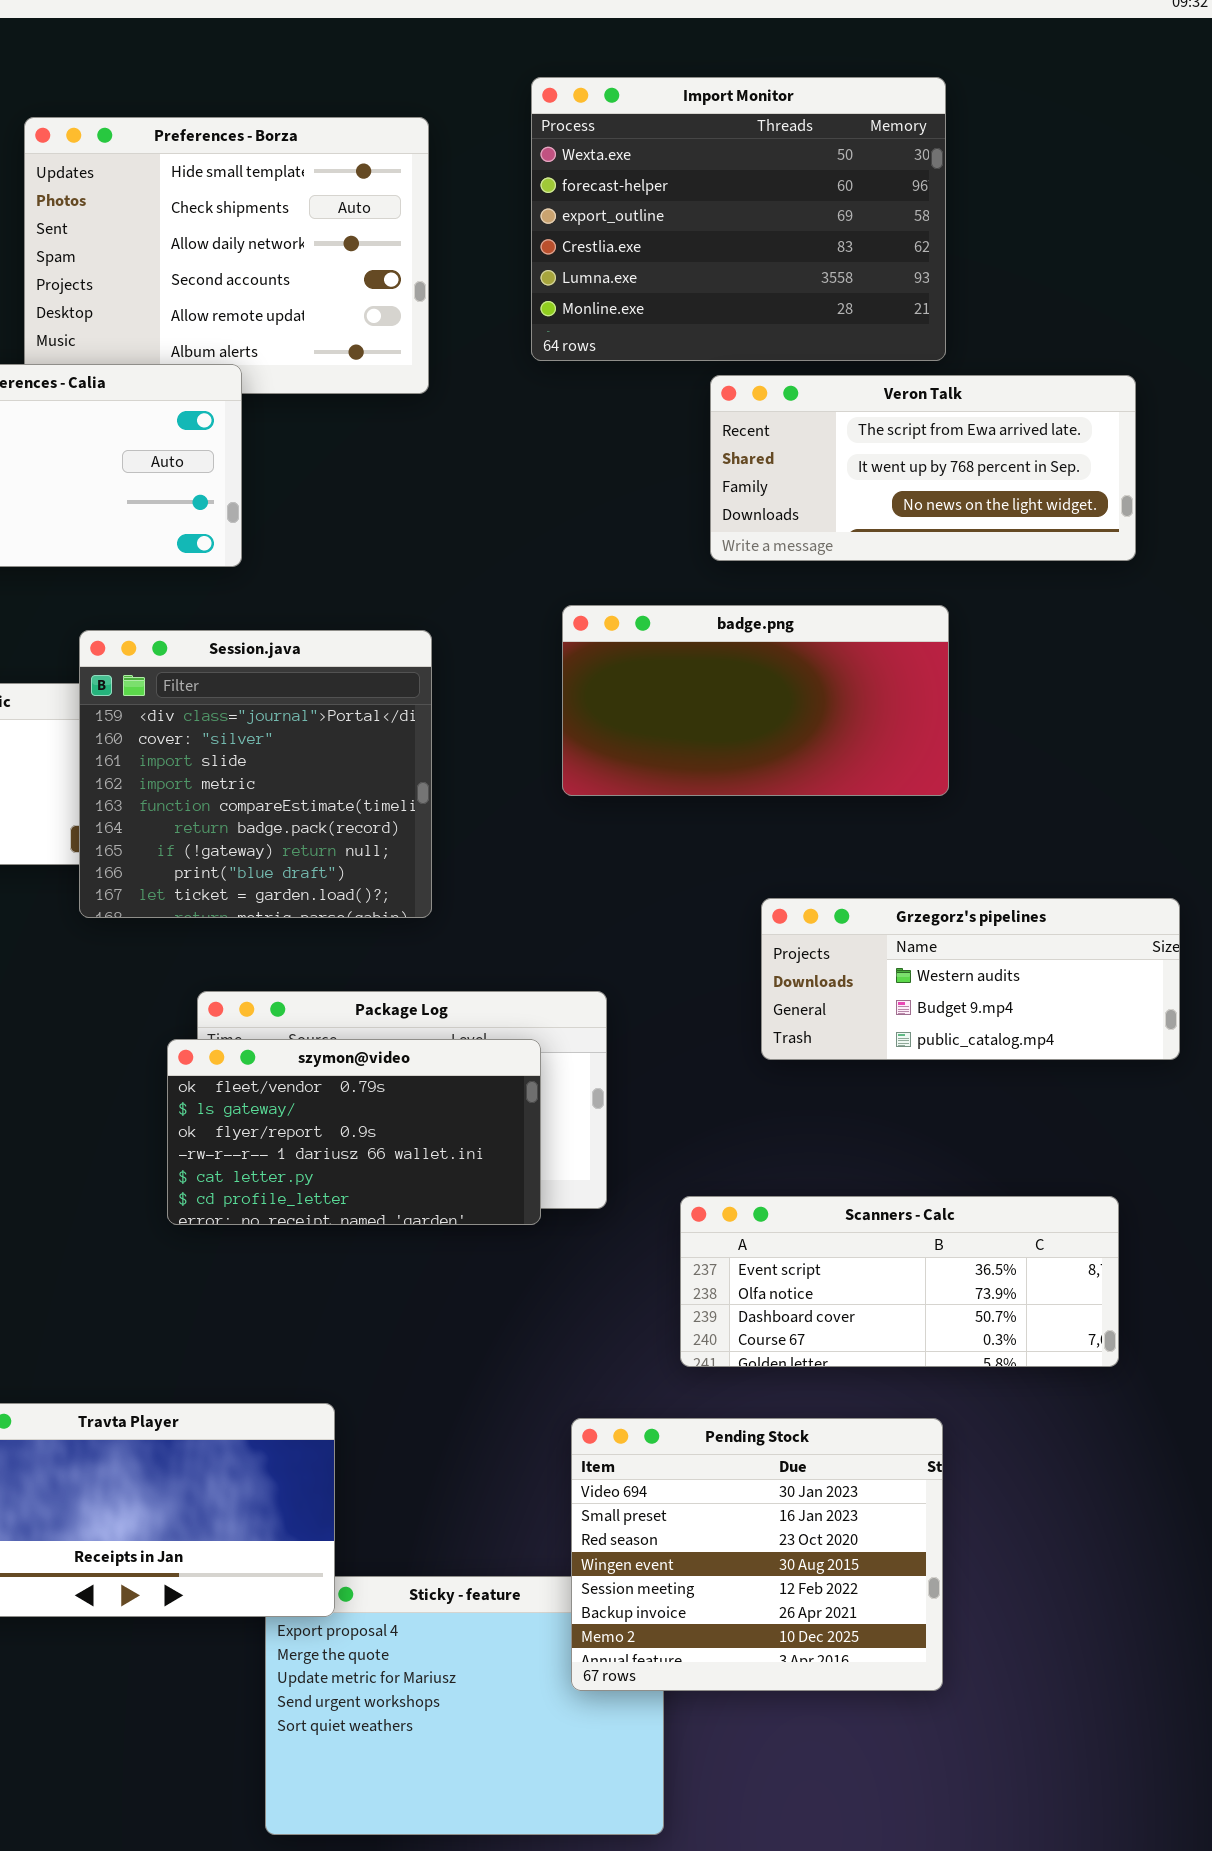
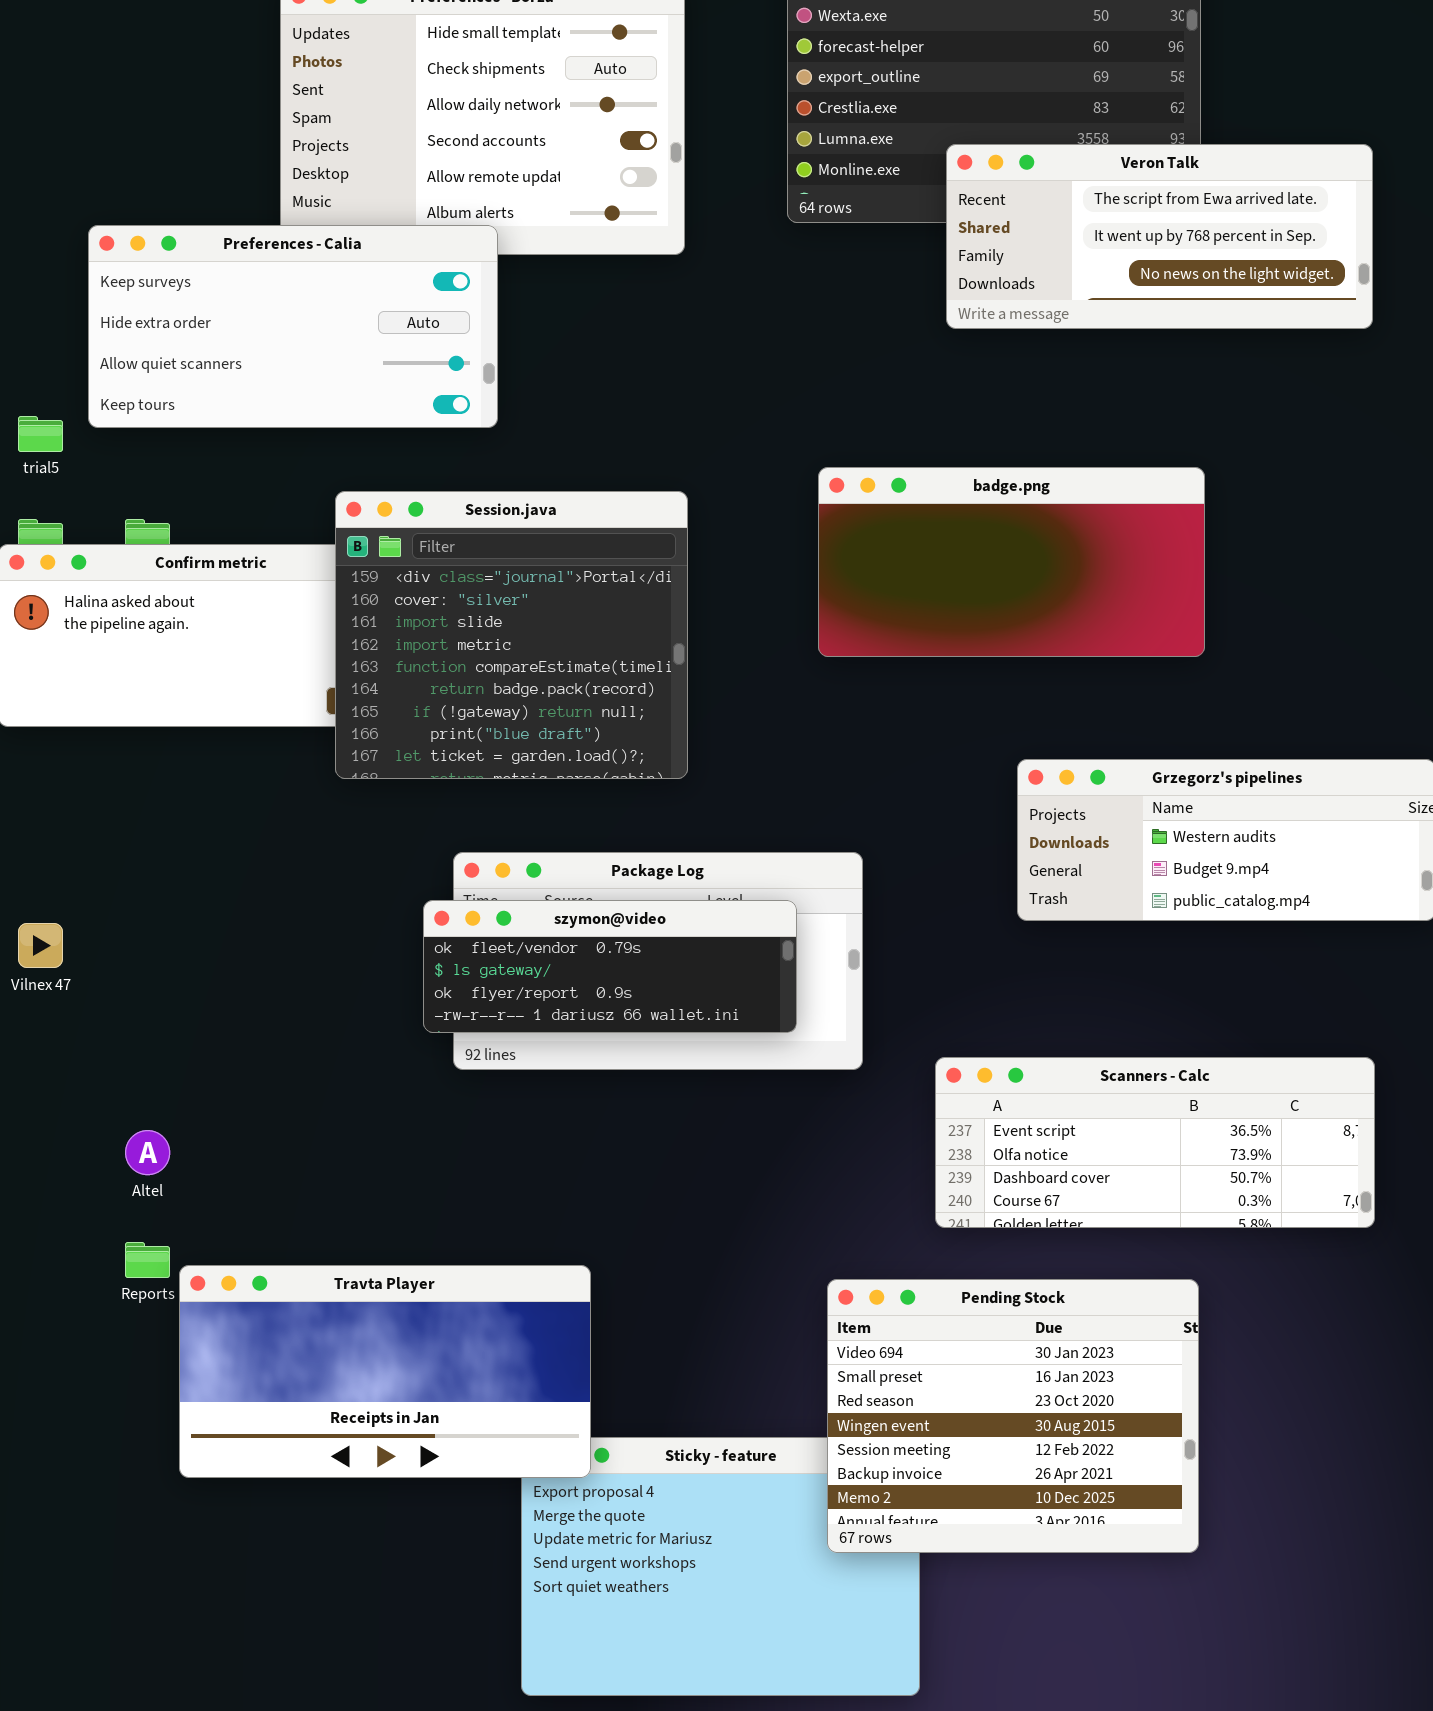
Veron Talk: [710,375,1136,561] -> [946,144,1373,329], moved
szymon@video: [167,1039,541,1225] -> [423,900,797,1033], resized

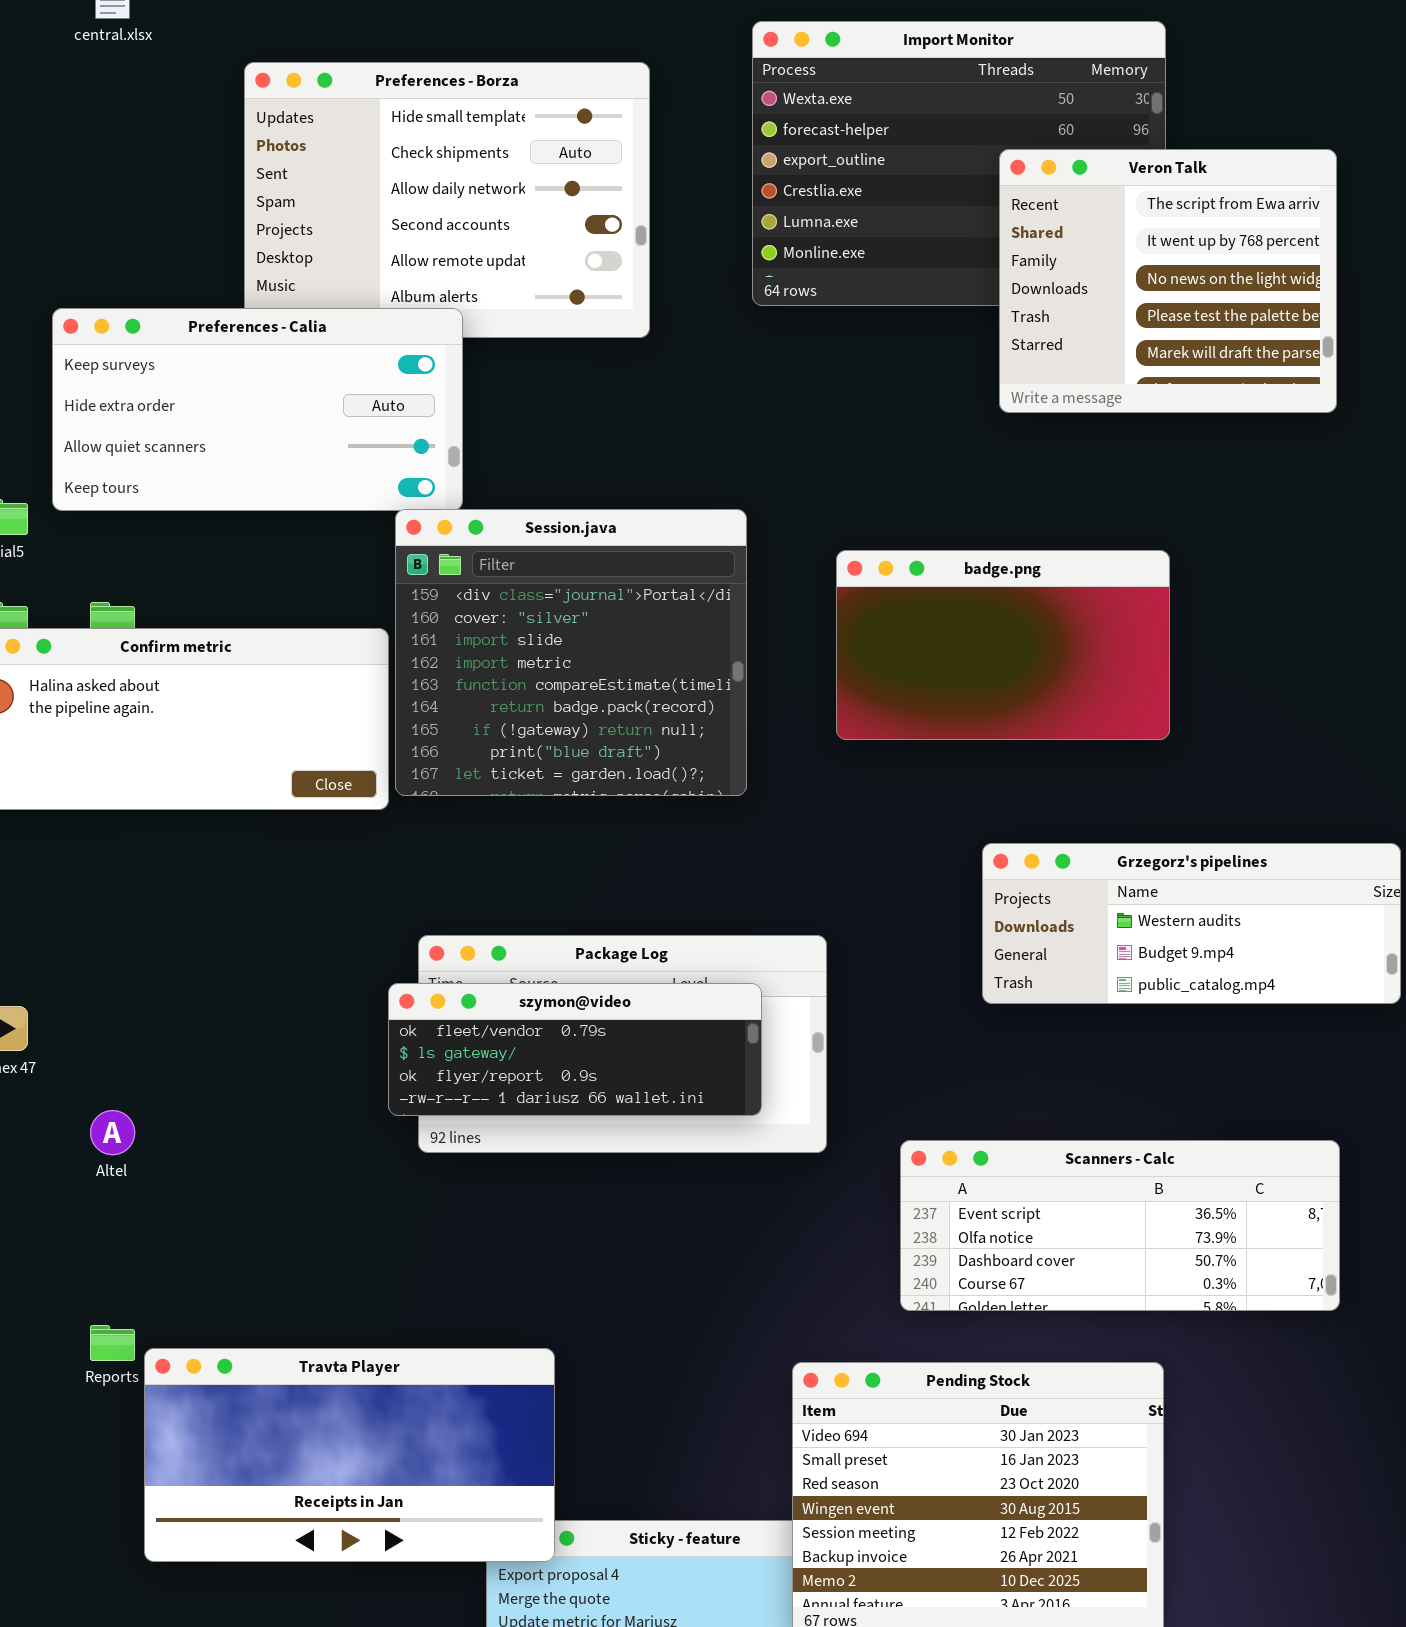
Veron Talk: [946,144,1373,329] -> [999,149,1337,413], resized
badge.png: [818,467,1205,657] -> [836,550,1170,740], resized
Session.java: [335,491,688,779] -> [395,509,747,796], moved
Altel: [125,1130,170,1175] -> [90,1110,135,1155], moved

